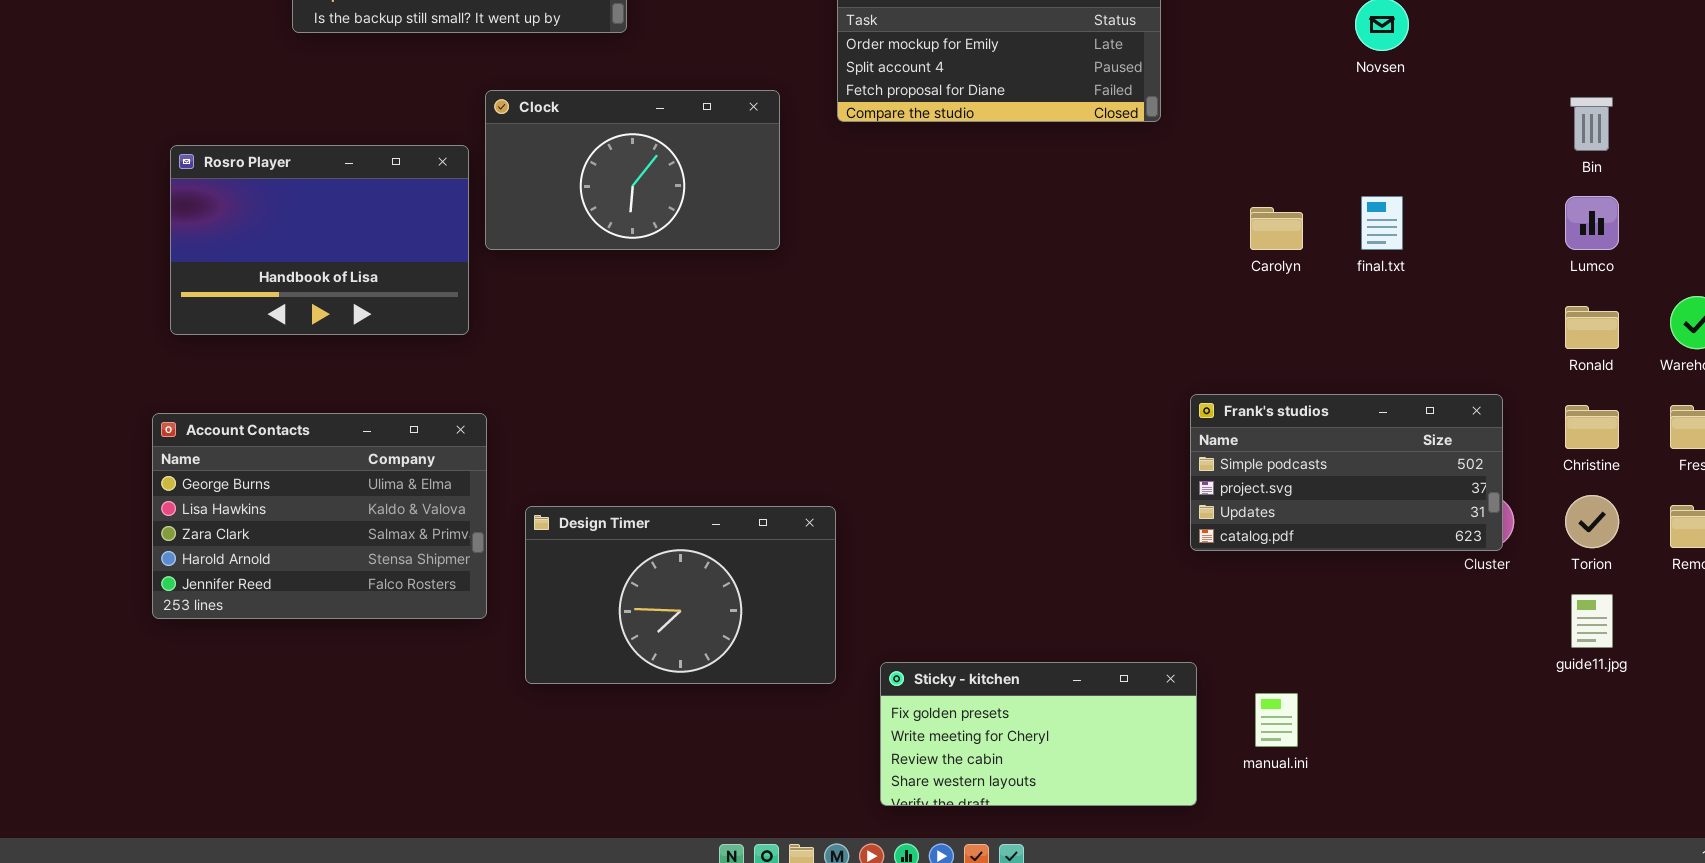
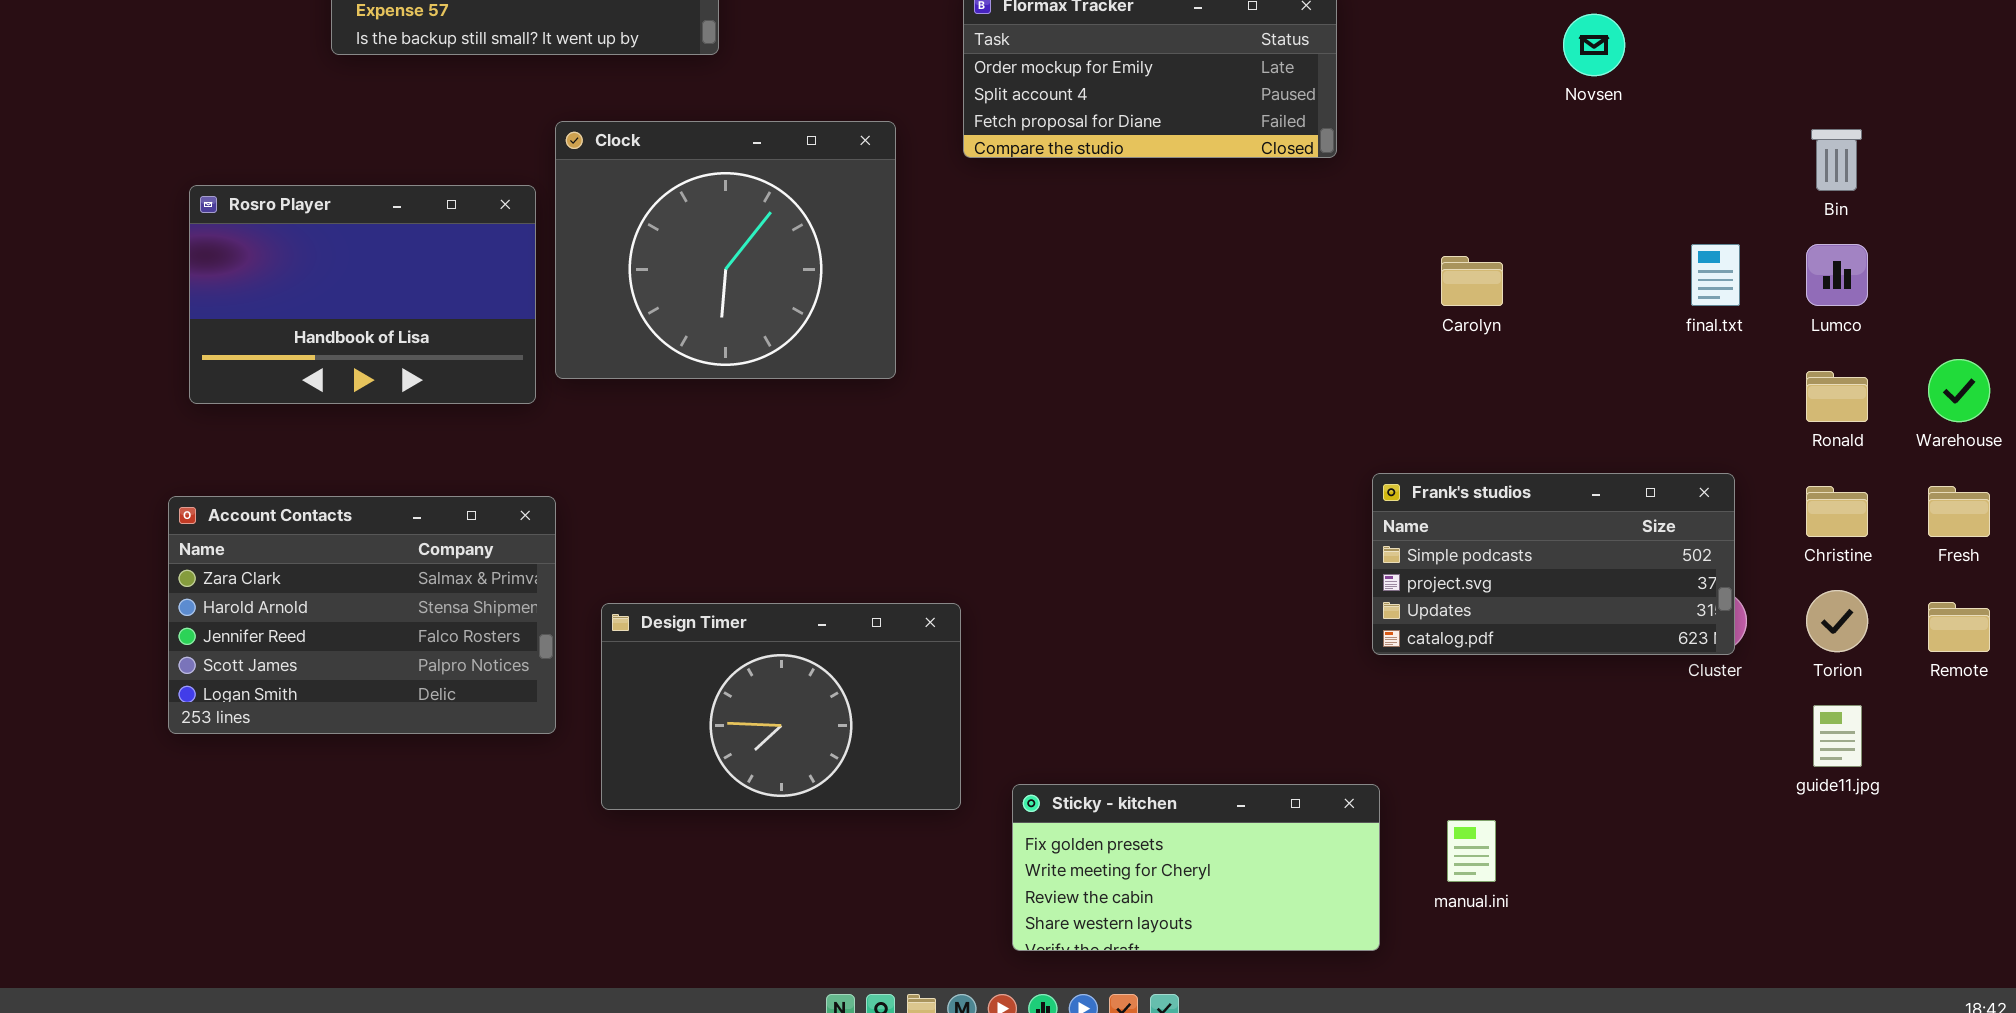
Clock: [485,90,780,250] -> [555,121,896,379], resized
final.txt: [1361,196,1403,250] -> [1691,244,1740,306], moved
Account Contacts: [152,413,487,619] -> [168,496,556,734], scrolled down 2 rows

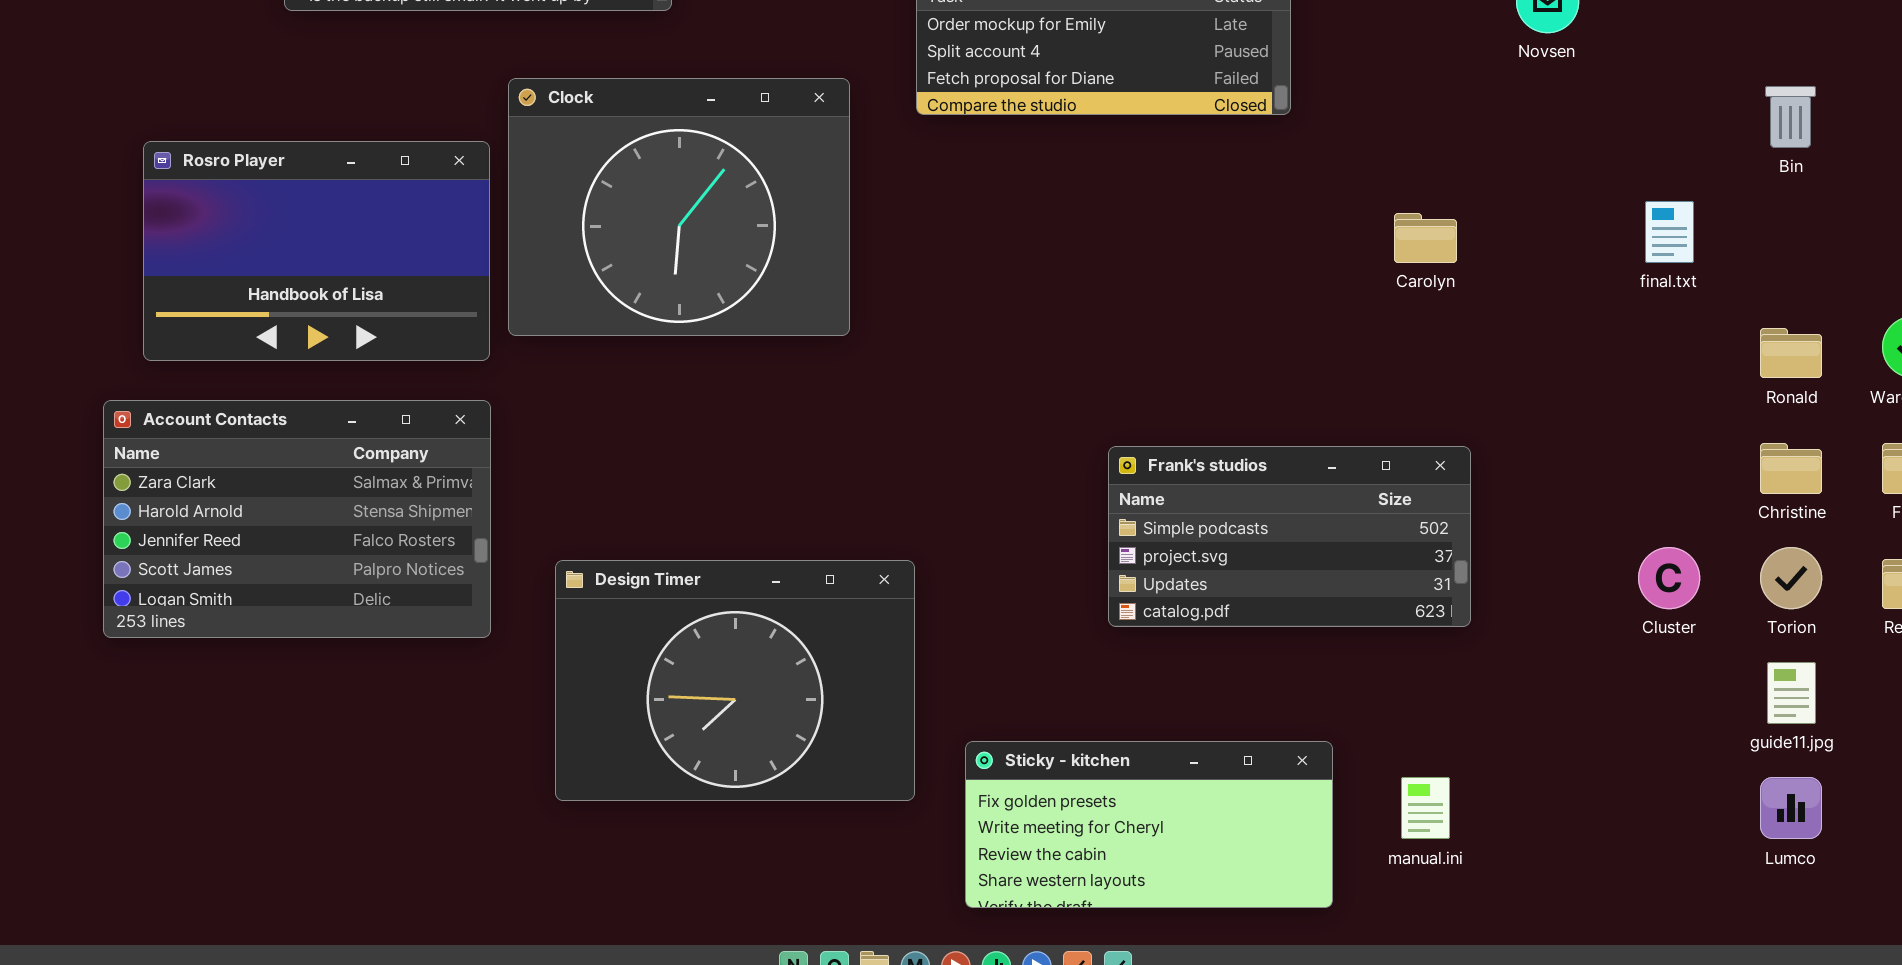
Lumco: [1806,244,1868,306] -> [1760,777,1822,839], moved
Frank's studios: [1372,473,1735,655] -> [1108,446,1471,627], moved
Account Contacts: [168,496,556,734] -> [103,400,491,638], moved
Design Timer: [601,603,961,810] -> [555,560,915,801], resized

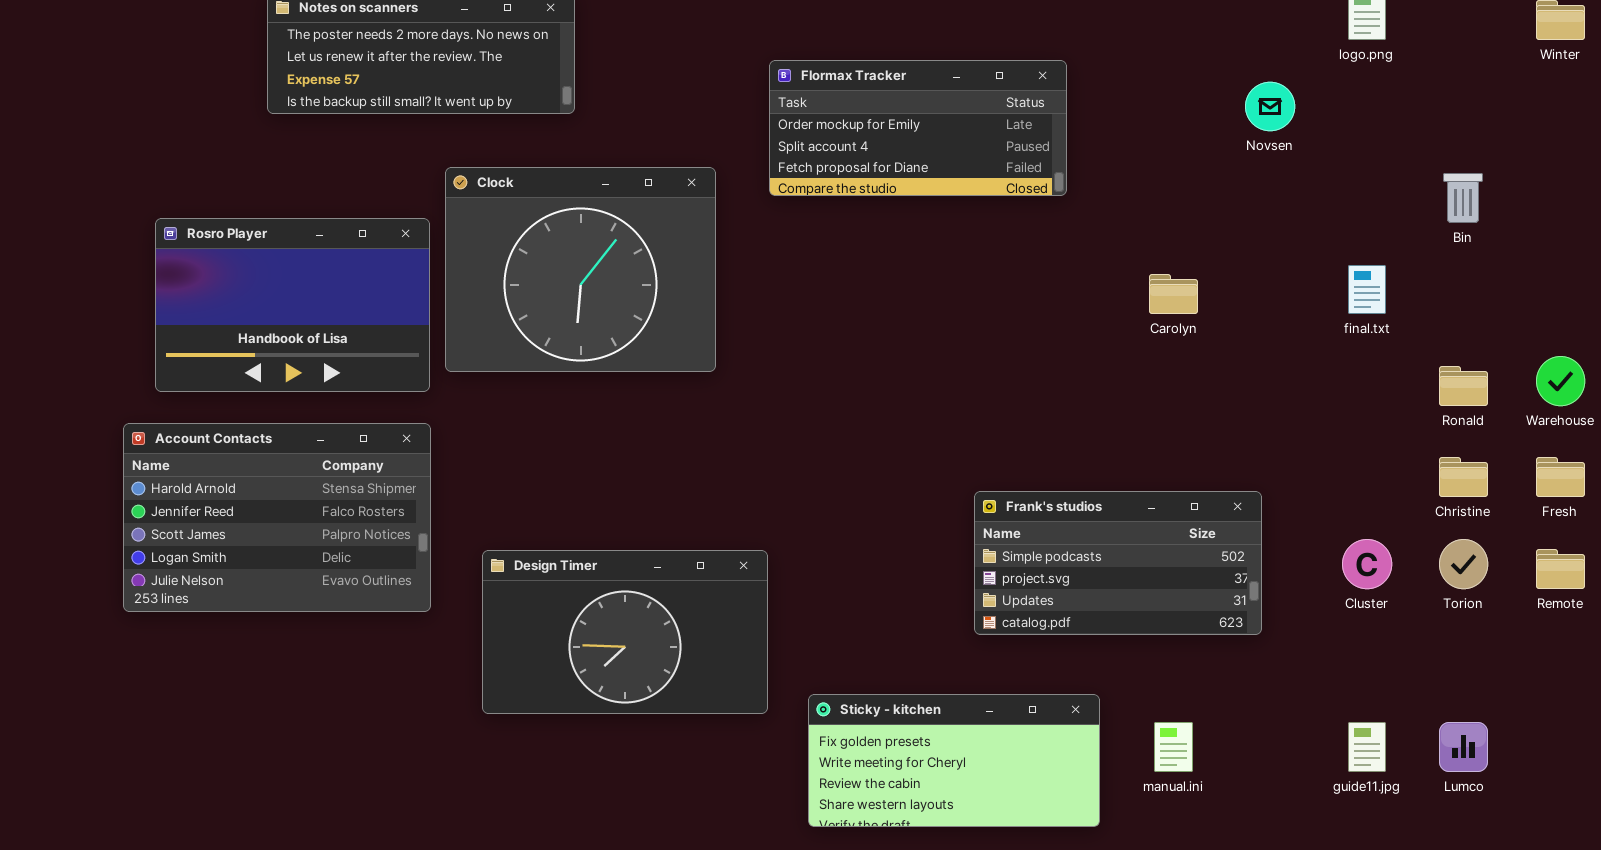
Account Contacts: [103,400,491,638] -> [123,423,431,612], scrolled down 1 row
Frank's studios: [1108,446,1471,627] -> [974,491,1262,635], moved
Design Timer: [555,560,915,801] -> [482,550,768,714], resized
guide11.jpg: [1767,662,1816,724] -> [1348,722,1386,772], moved

